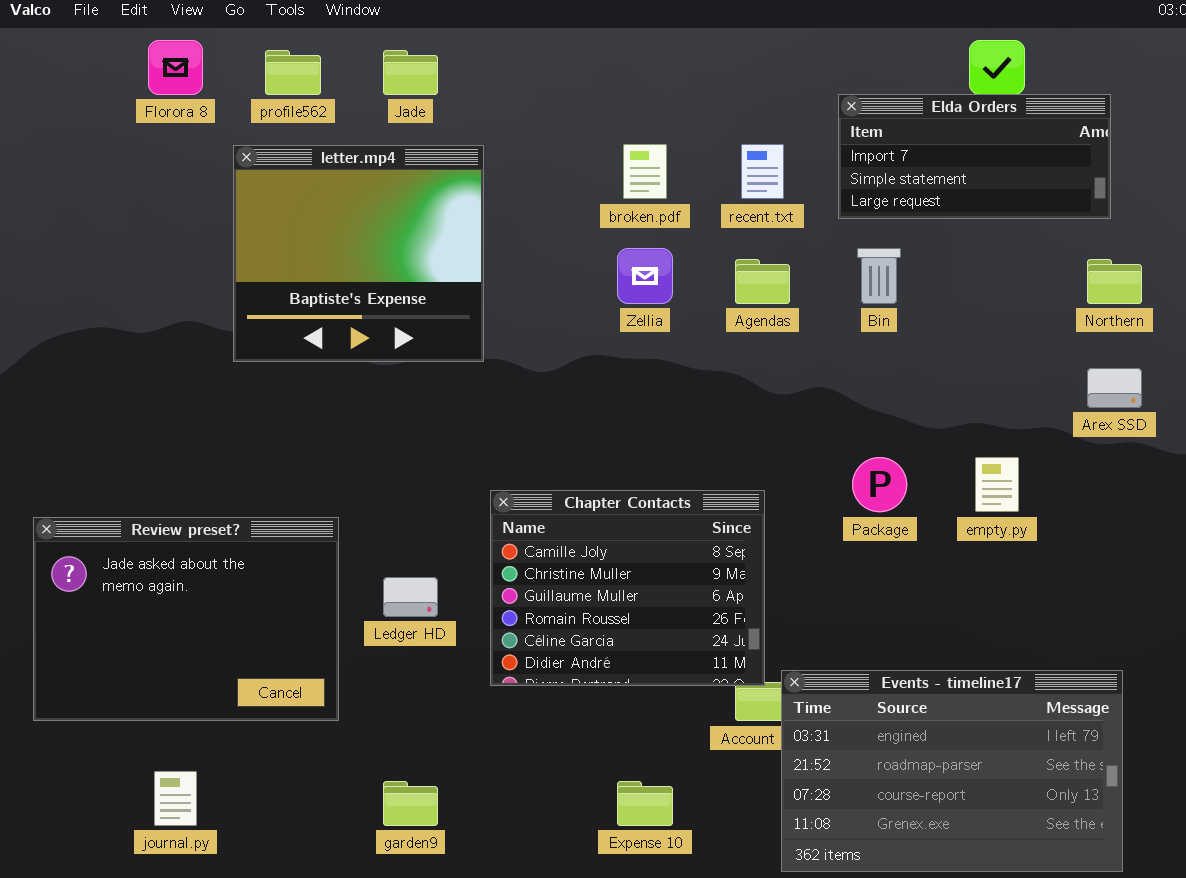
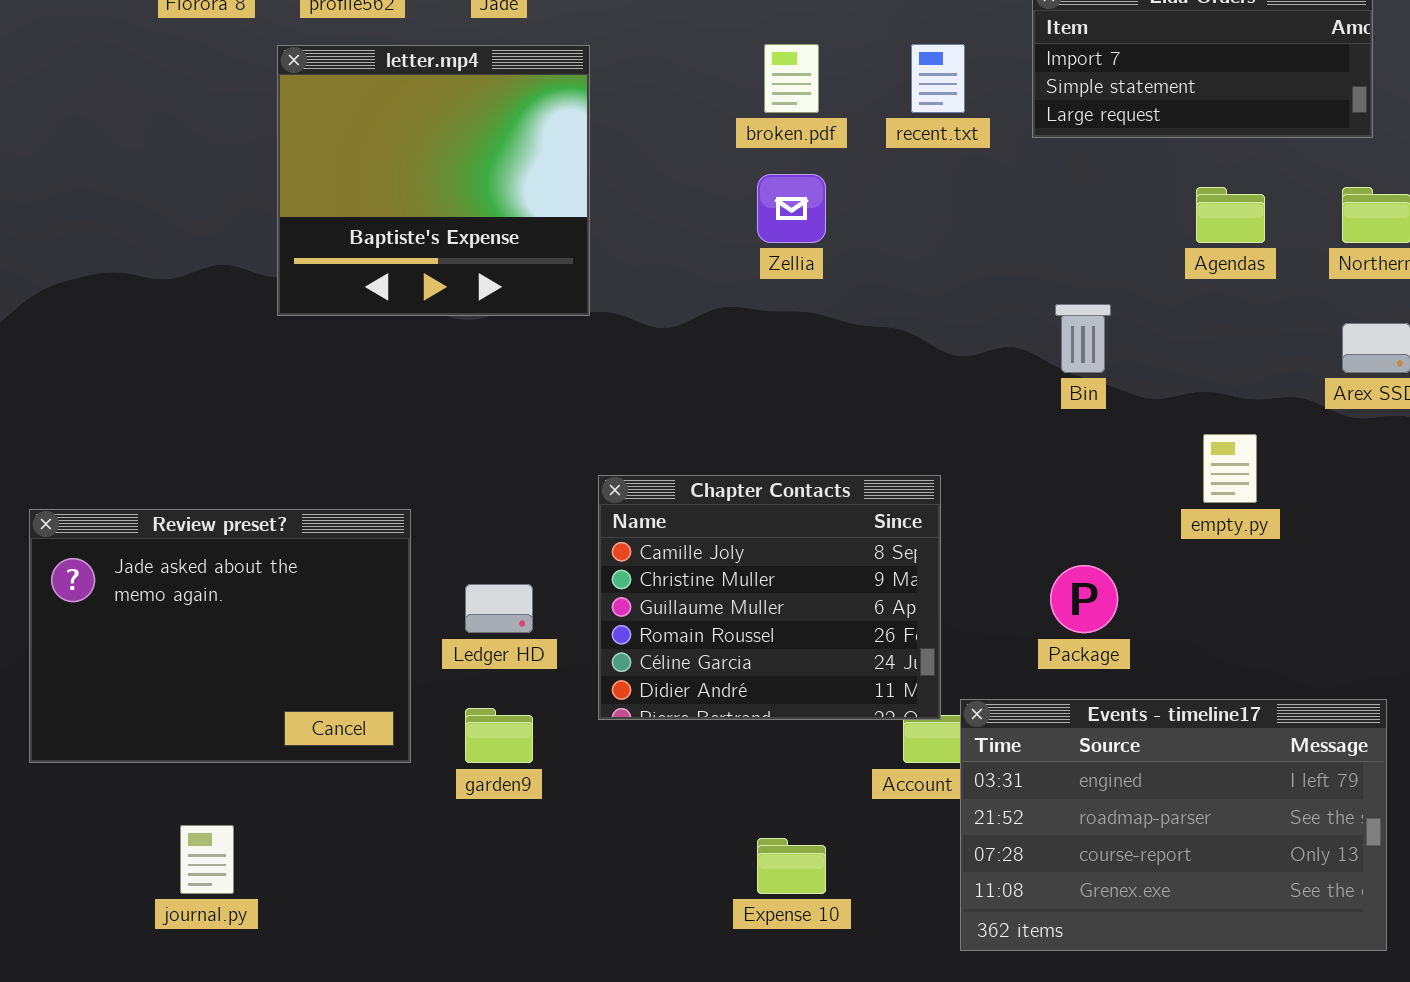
Bin: [857,248,901,304] -> [1055,304,1111,373], moved
Agendas: [735,259,790,304] -> [1196,187,1265,243], moved
Package: [852,457,907,512] -> [1050,565,1118,633], moved
garden9: [383,781,438,826] -> [465,708,533,763], moved

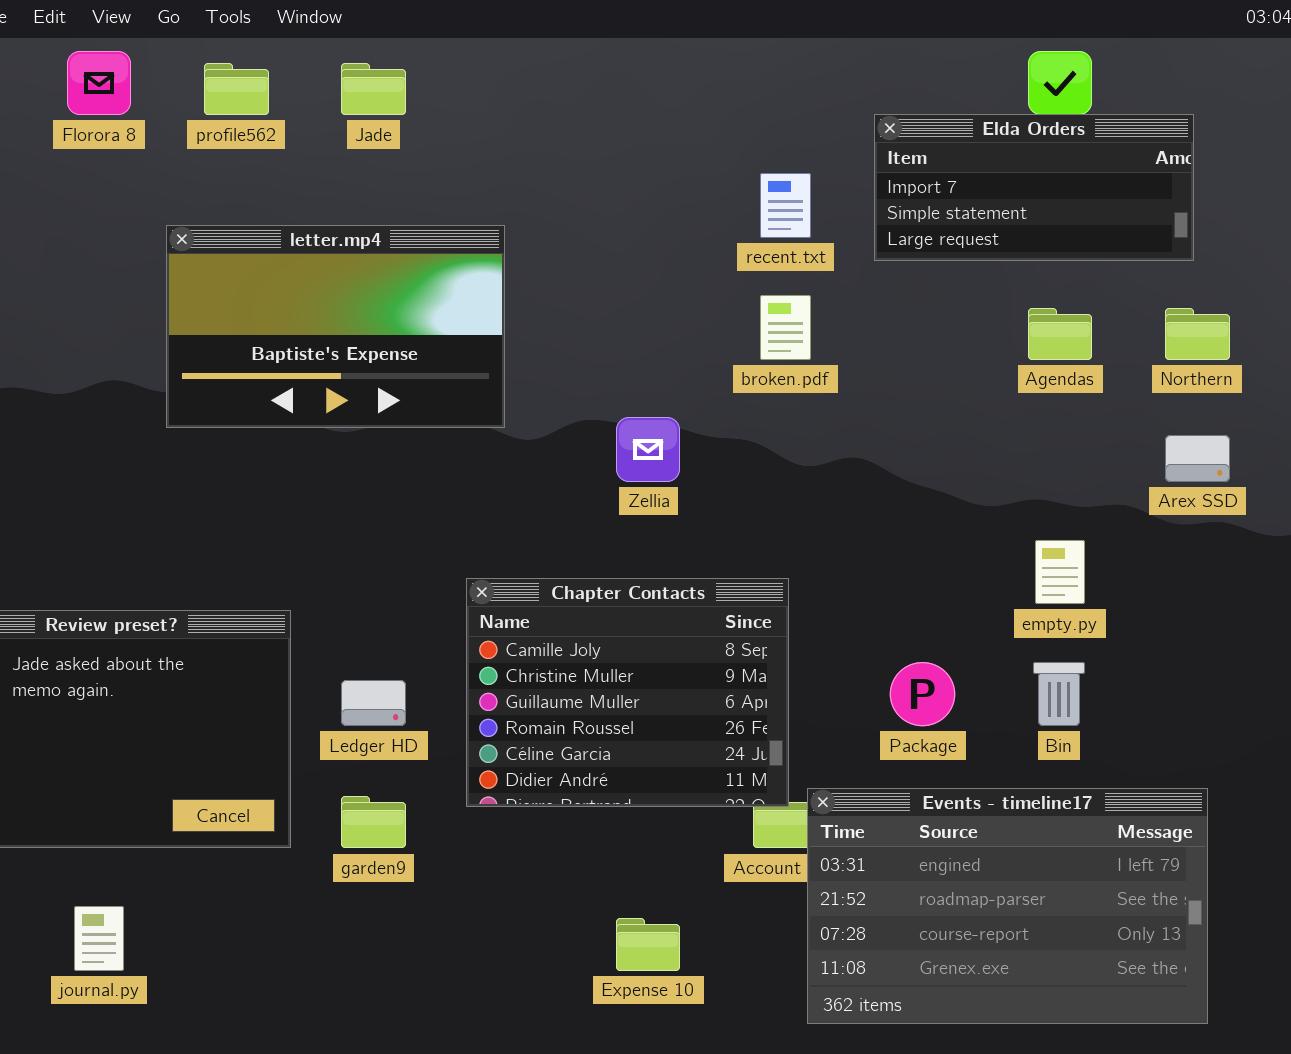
broken.pdf: [764,44,819,113] -> [760,295,811,360], moved
letter.mp4: [277,45,590,316] -> [166,225,505,428], resized
Zellia: [757,174,826,243] -> [616,417,680,482], moved
Bin: [1055,304,1111,373] -> [1033,662,1085,726], moved

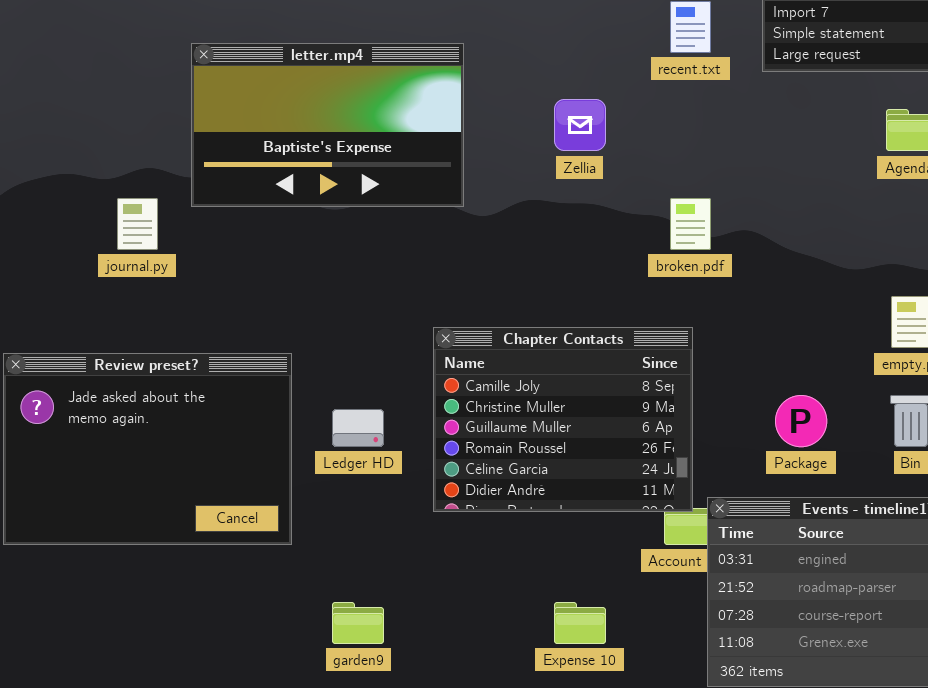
broken.pdf: [760,295,811,360] -> [670,198,711,250], moved
Zellia: [616,417,680,482] -> [554,99,606,151], moved
garden9: [341,796,406,848] -> [332,602,384,644], moved
journal.py: [74,906,124,971] -> [117,198,158,250], moved

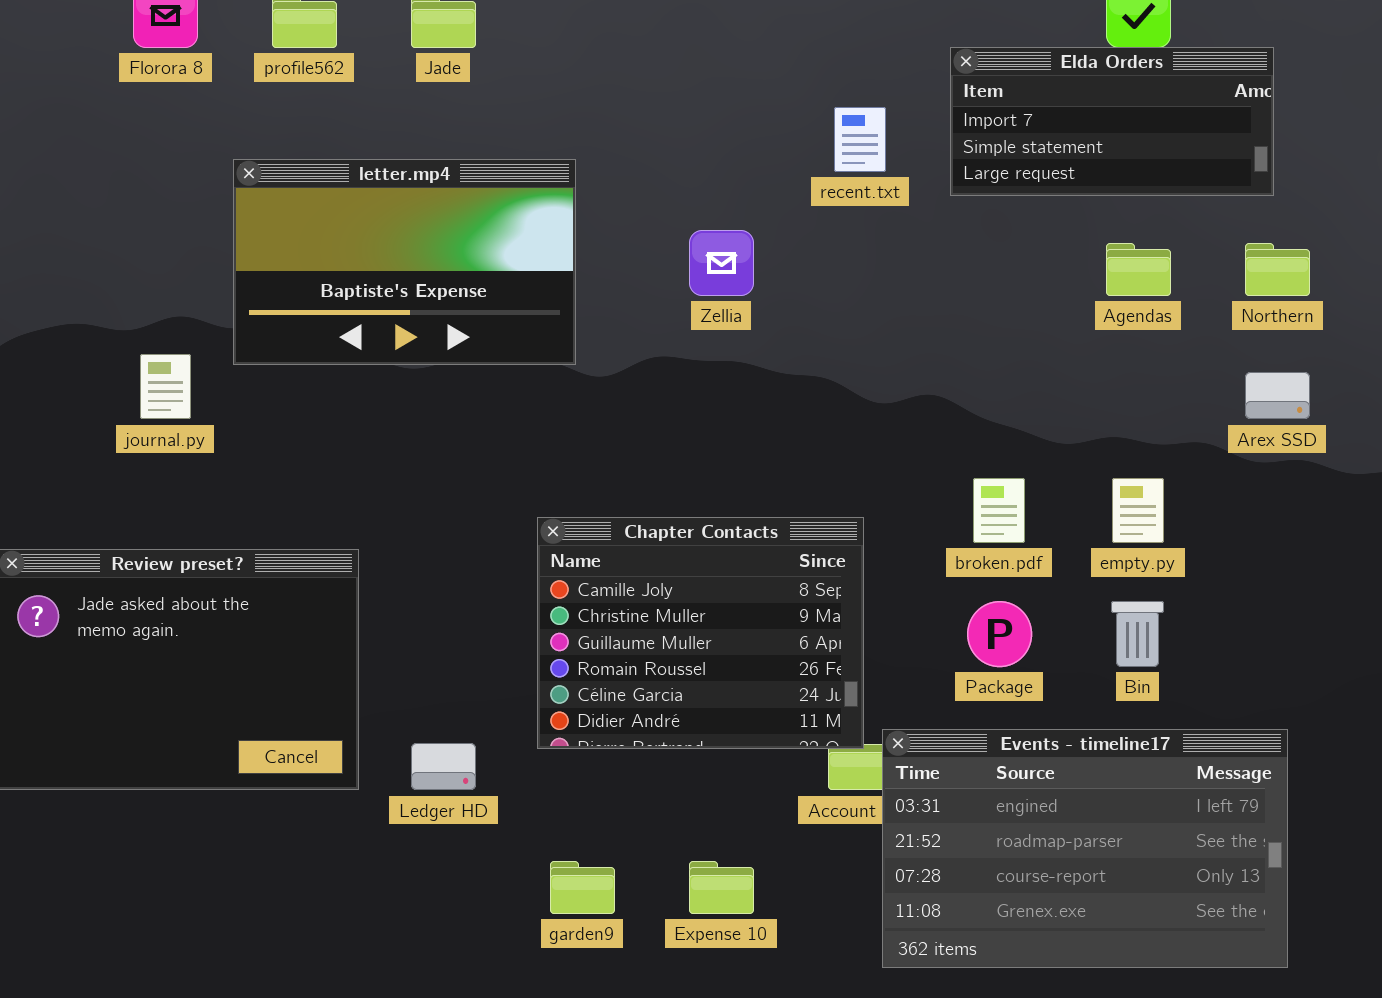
broken.pdf: [670,198,711,250] -> [973,478,1025,543], moved
Ledger HD: [332,409,384,447] -> [411,743,476,790], moved
garden9: [332,602,384,644] -> [550,861,615,914], moved

